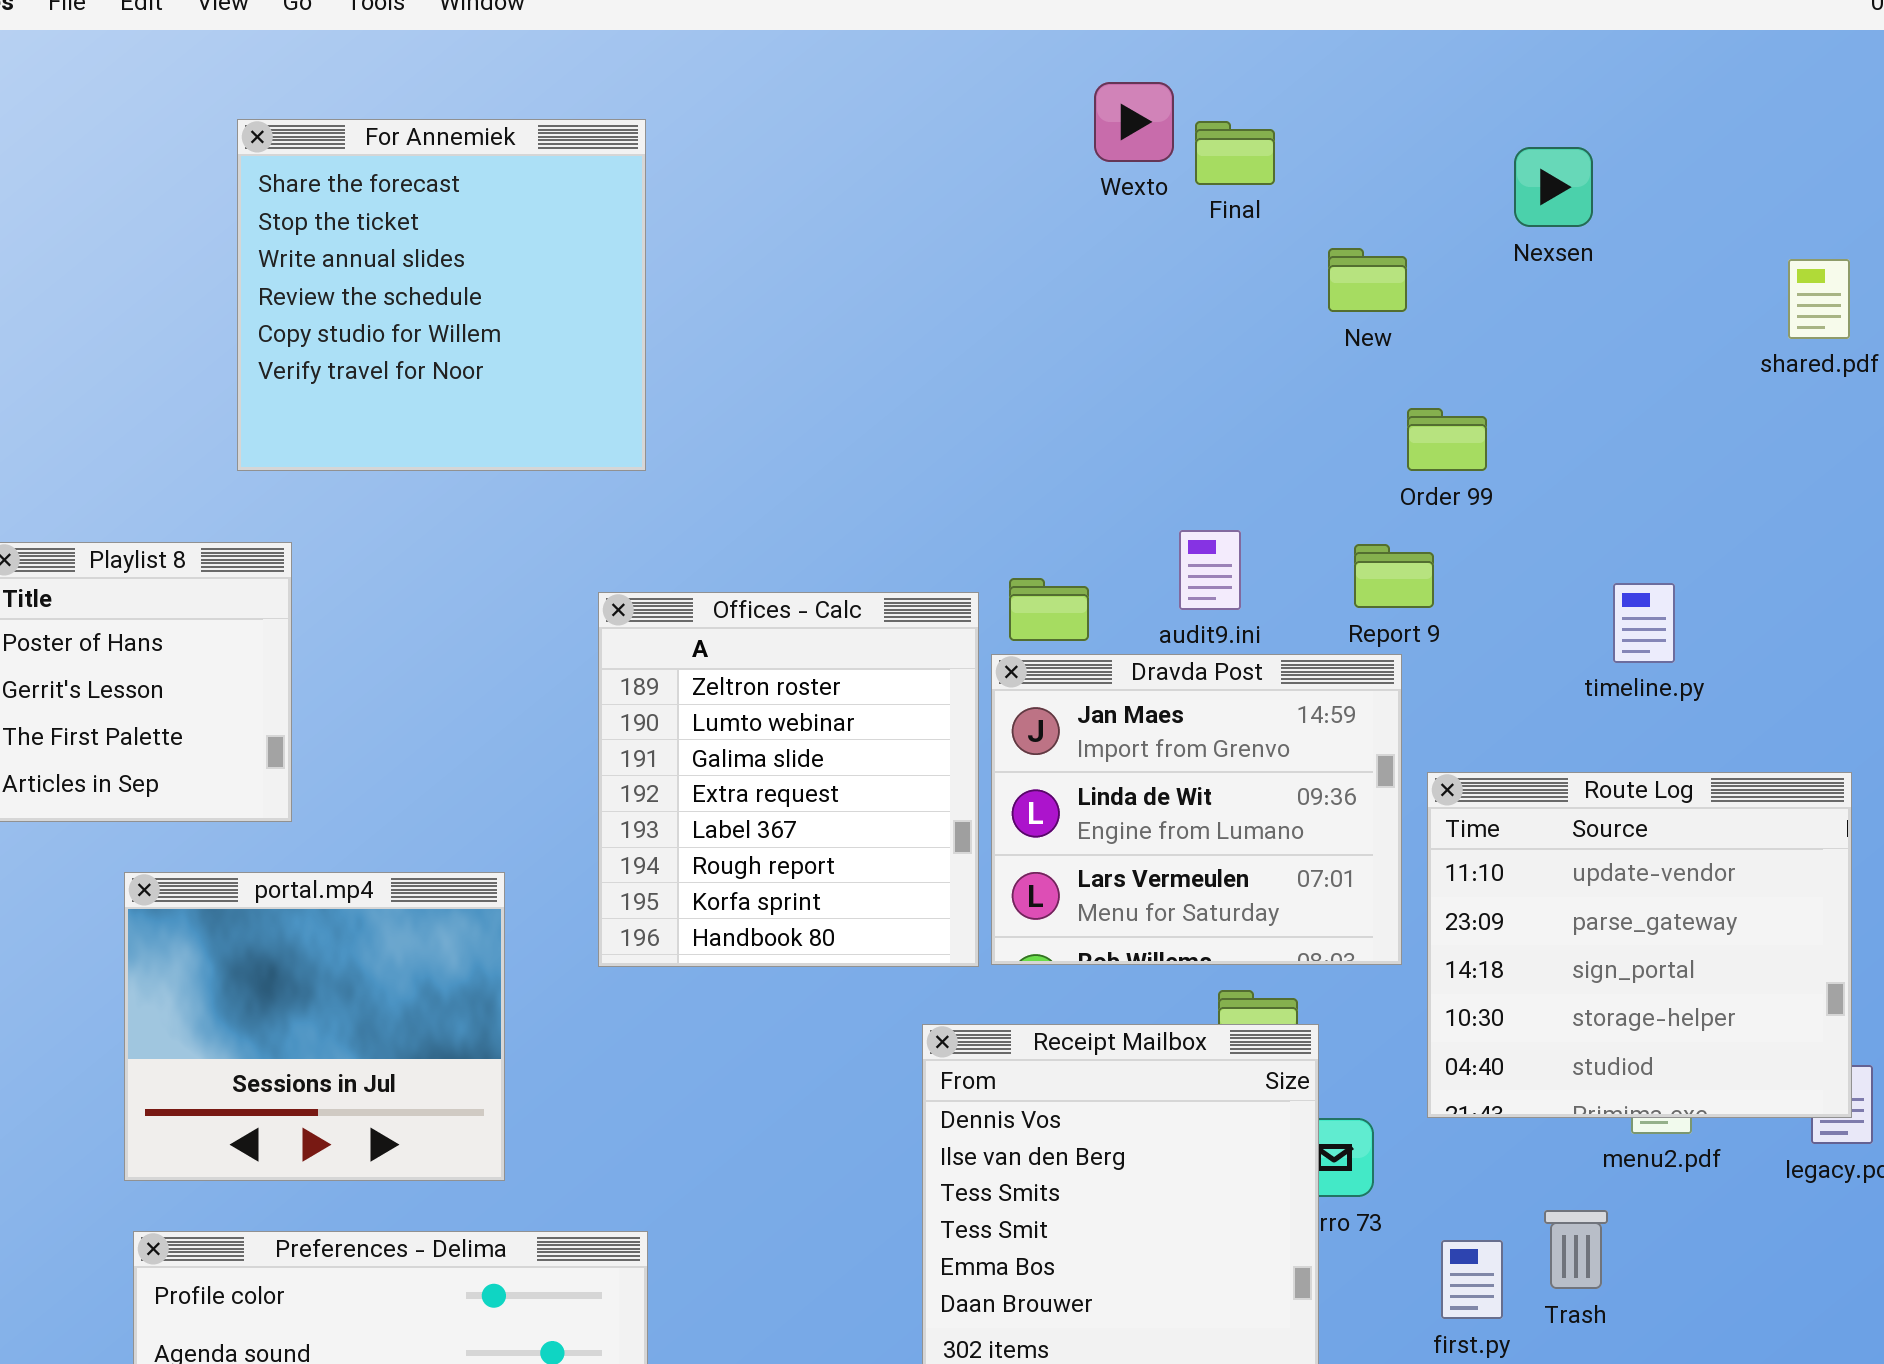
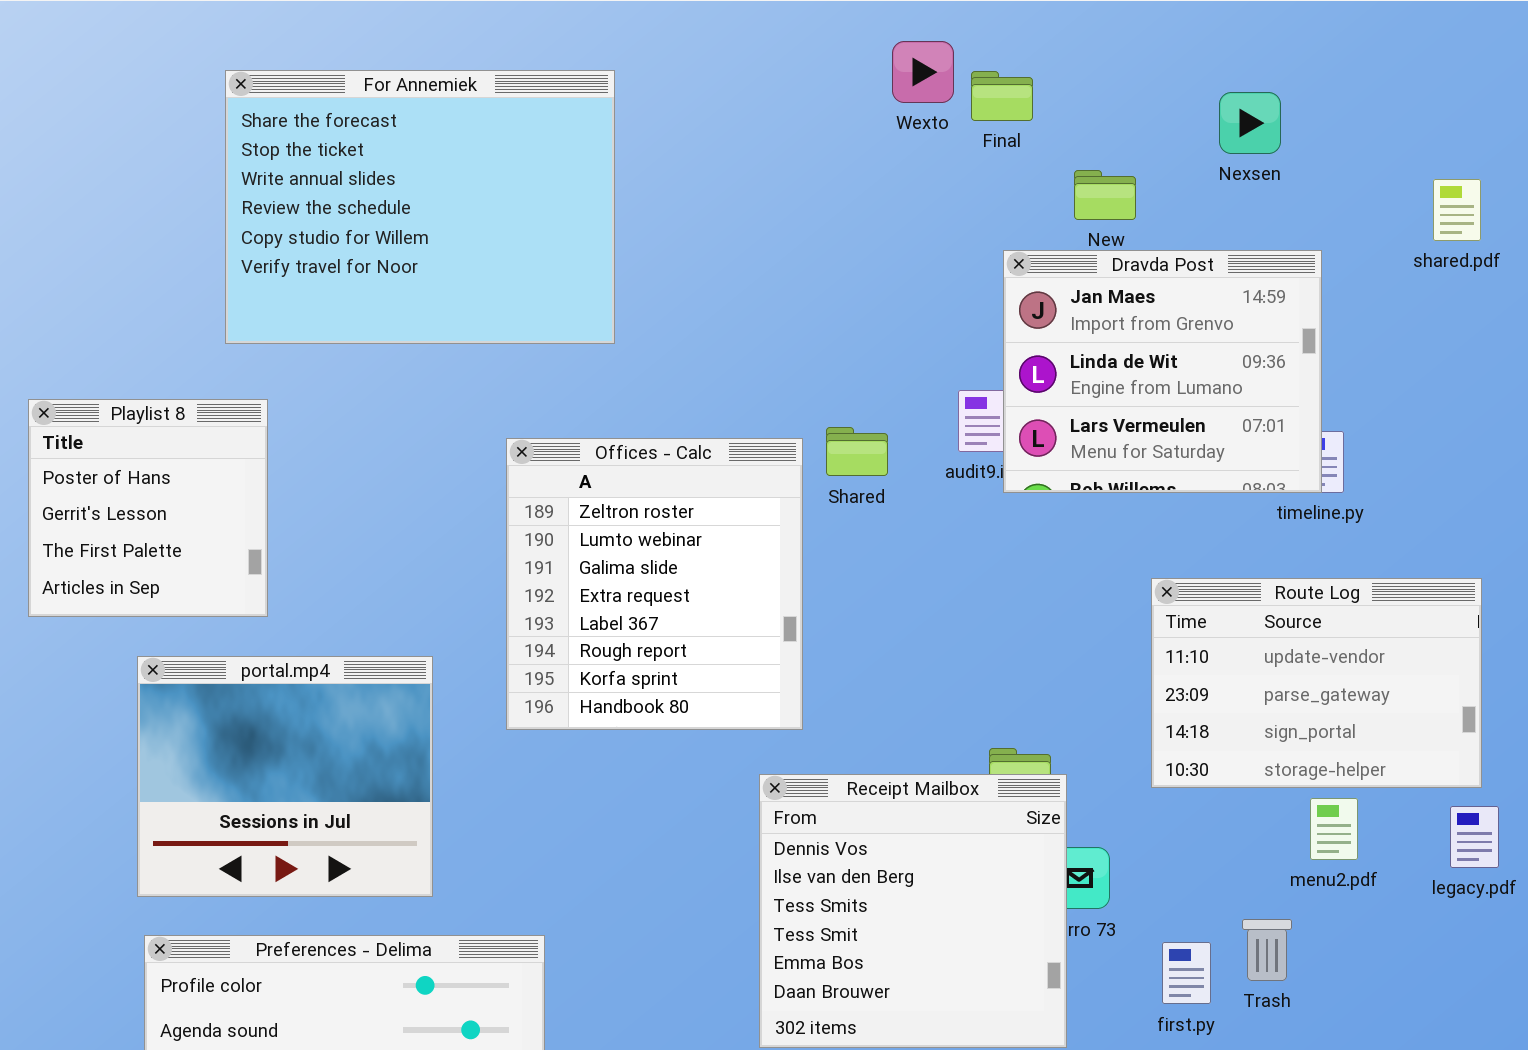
For Annemiek: [237,119,646,471] -> [225,70,615,344], resized
Dravda Post: [991,654,1402,965] -> [1003,250,1322,493], moved
Route Log: [1427,772,1852,1118] -> [1151,578,1482,788], resized

